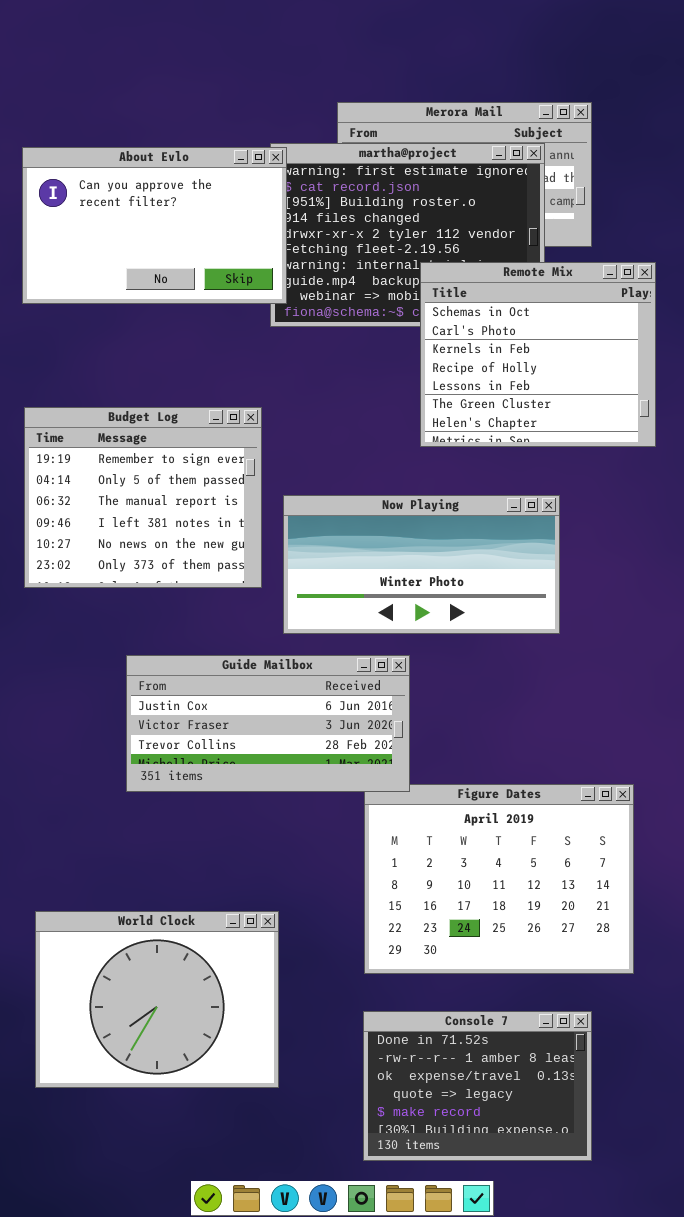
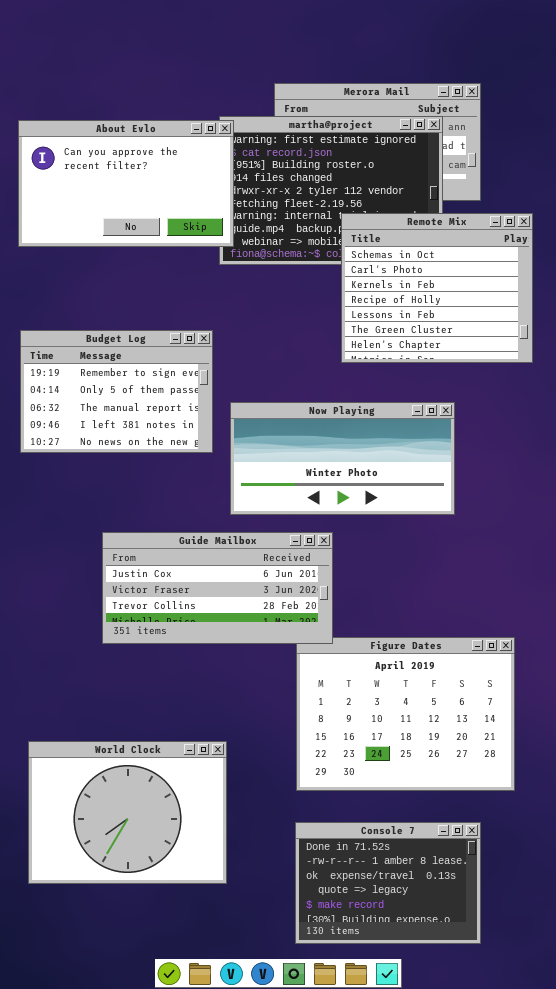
Budget Log: [24,407,262,588] -> [20,330,213,453], resized

